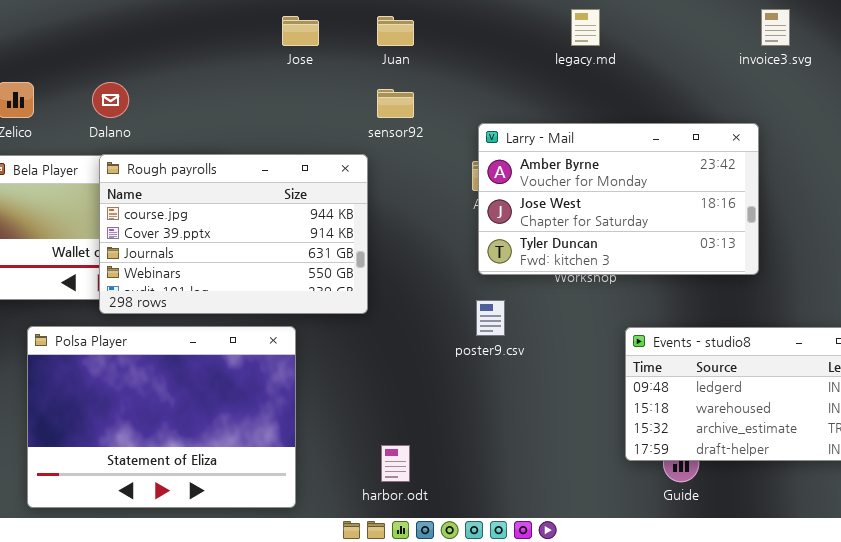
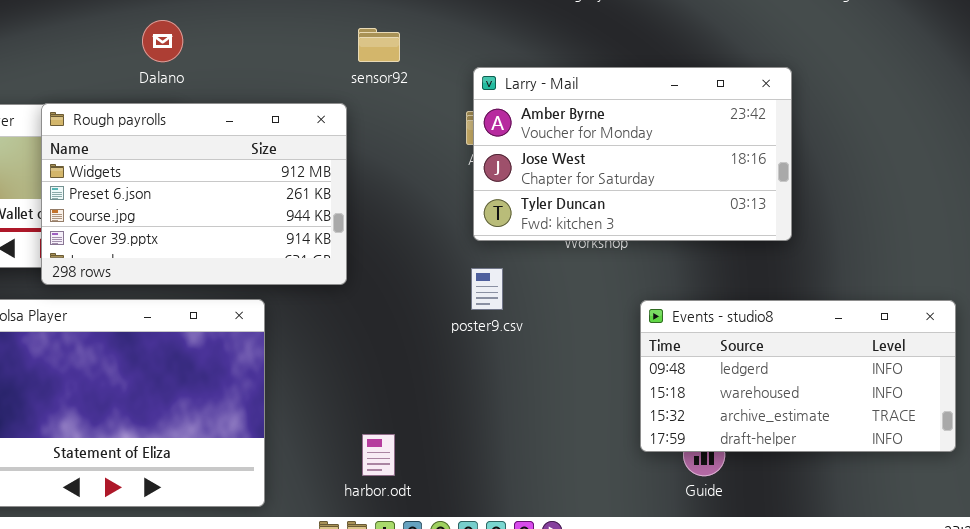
Dalano: [92,82,129,118] -> [142,20,183,62], moved
Rough payrolls: [99,154,368,314] -> [41,103,347,285], scrolled up 2 rows

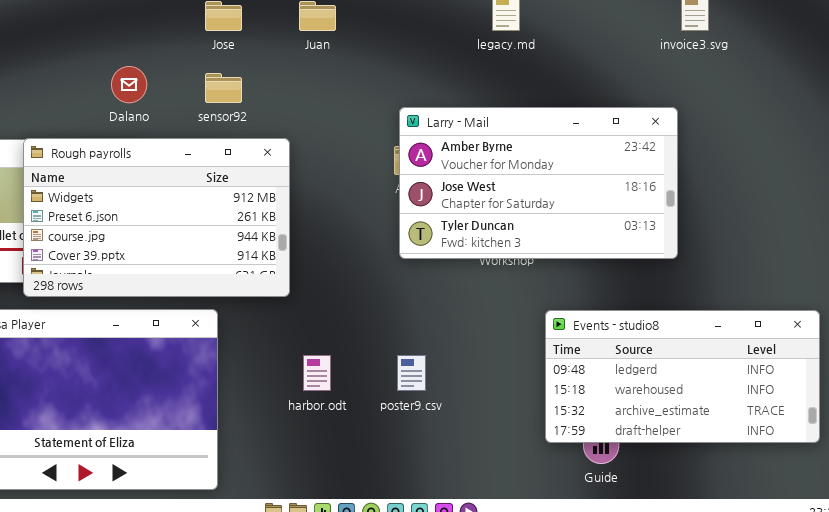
sensor92: [358,28,400,62] -> [205,73,242,103], moved
poster9.csv: [471,268,503,310] -> [397,355,426,391], moved
harbor.odt: [362,434,395,476] -> [303,355,331,391], moved

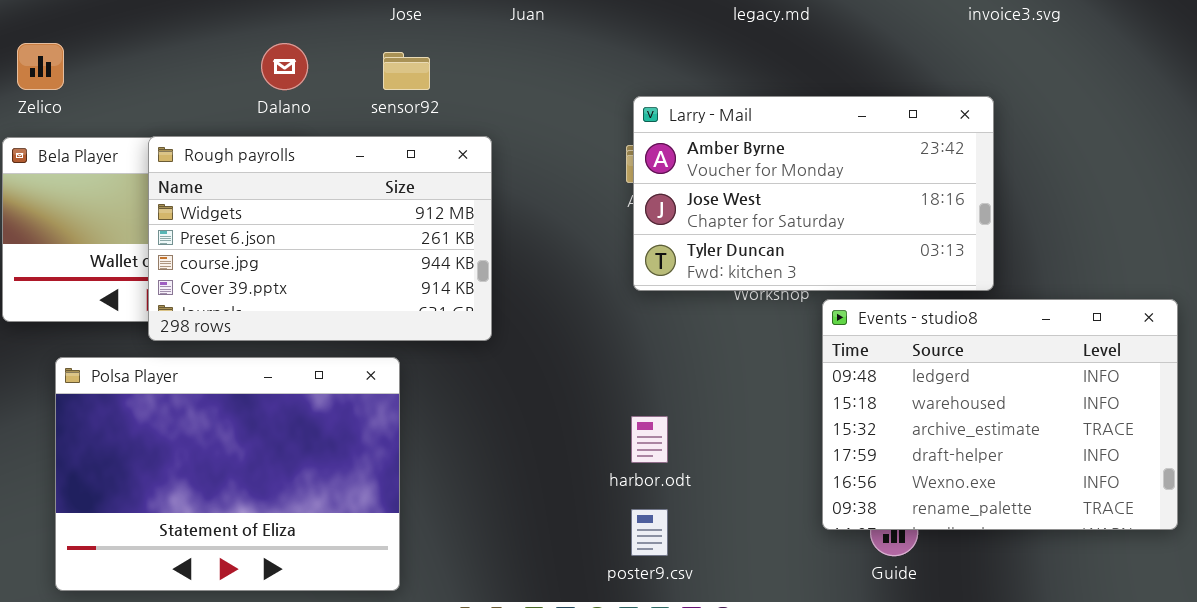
Events - studio8: [545,310,820,443] -> [822,299,1178,530], resized
harbor.odt: [303,355,331,391] -> [631,416,668,463], moved
poster9.csv: [397,355,426,391] -> [631,509,668,556], moved

